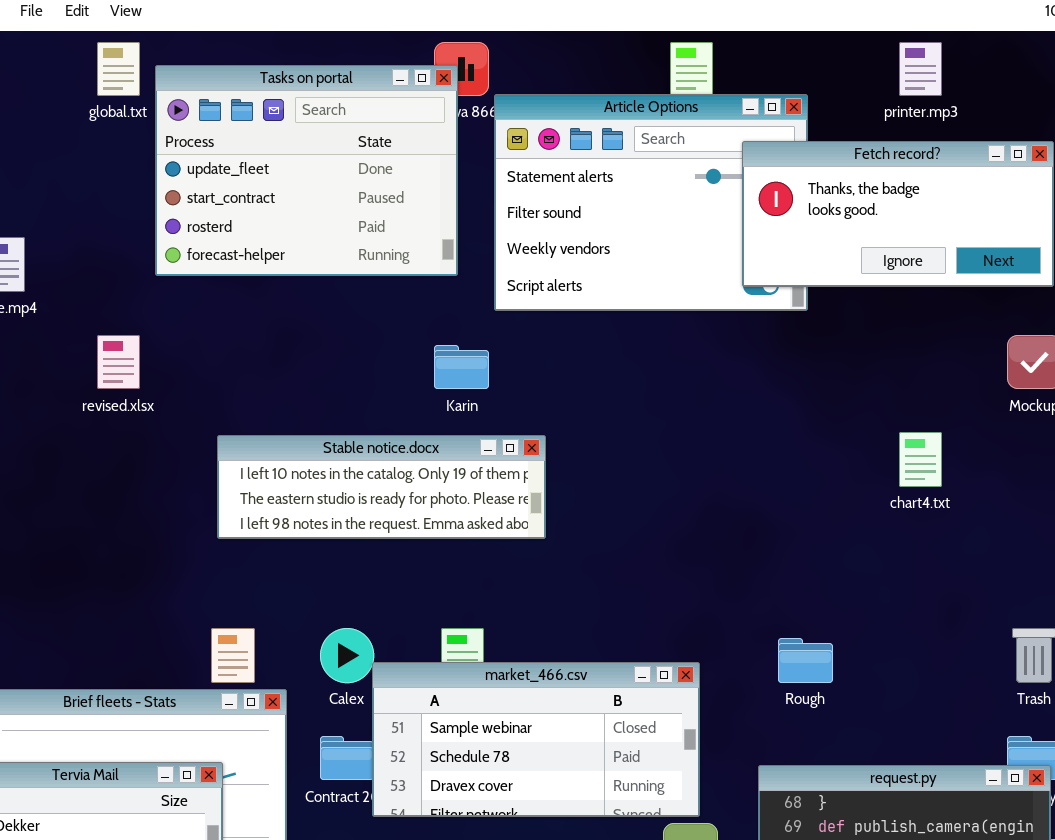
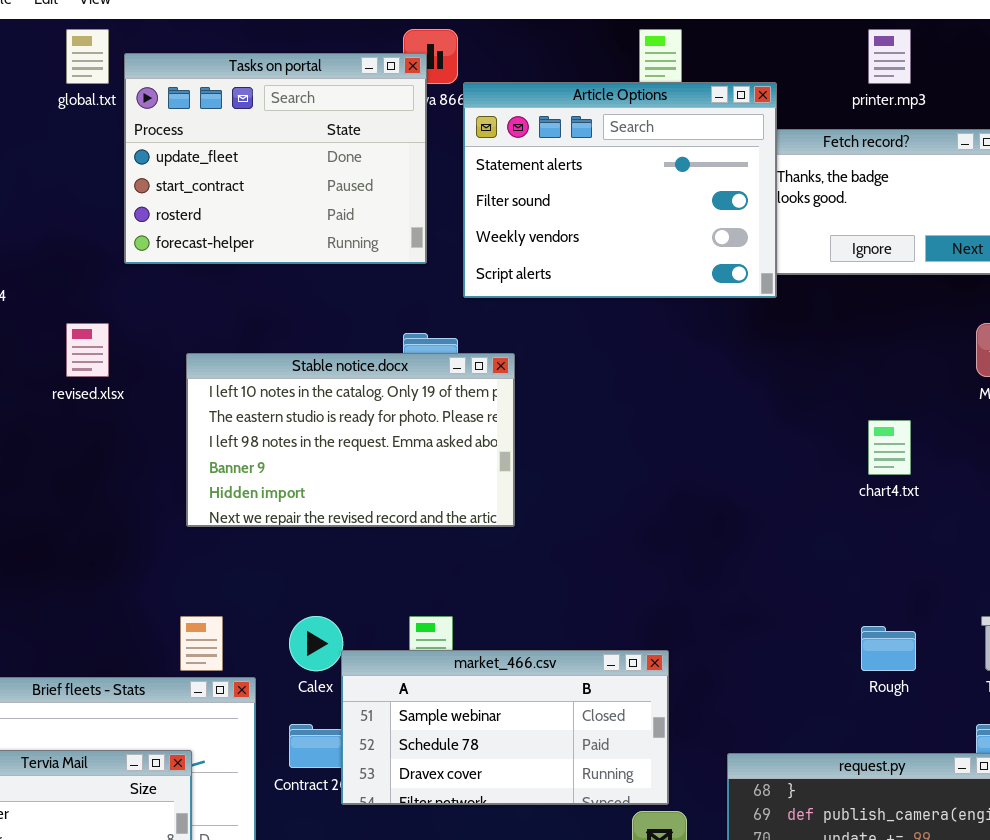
Article Options: [494,94,808,311] -> [463,82,777,298], raised
Stable notice.docx: [217,435,546,539] -> [186,353,515,527], resized
Rough: [778,638,833,683] -> [861,626,916,671], moved

